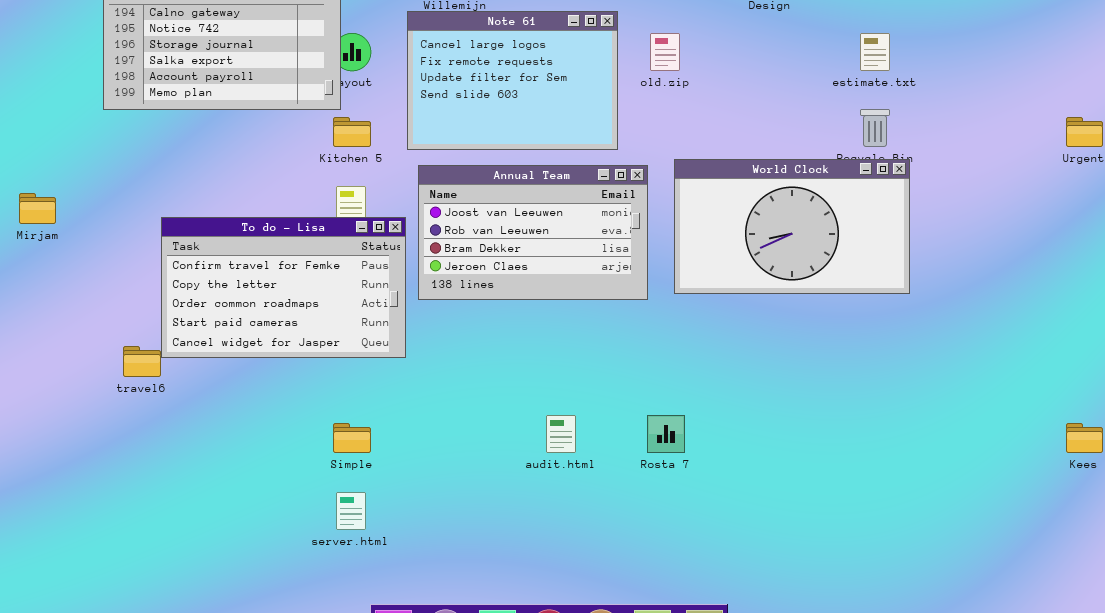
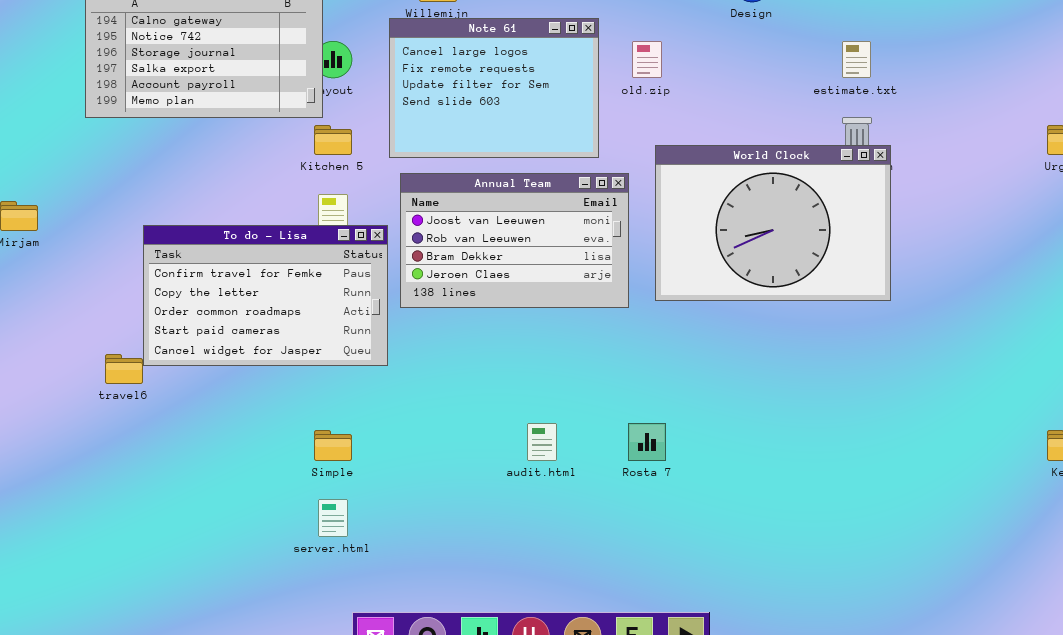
World Clock: [674,159,910,294] -> [655,145,891,301], resized

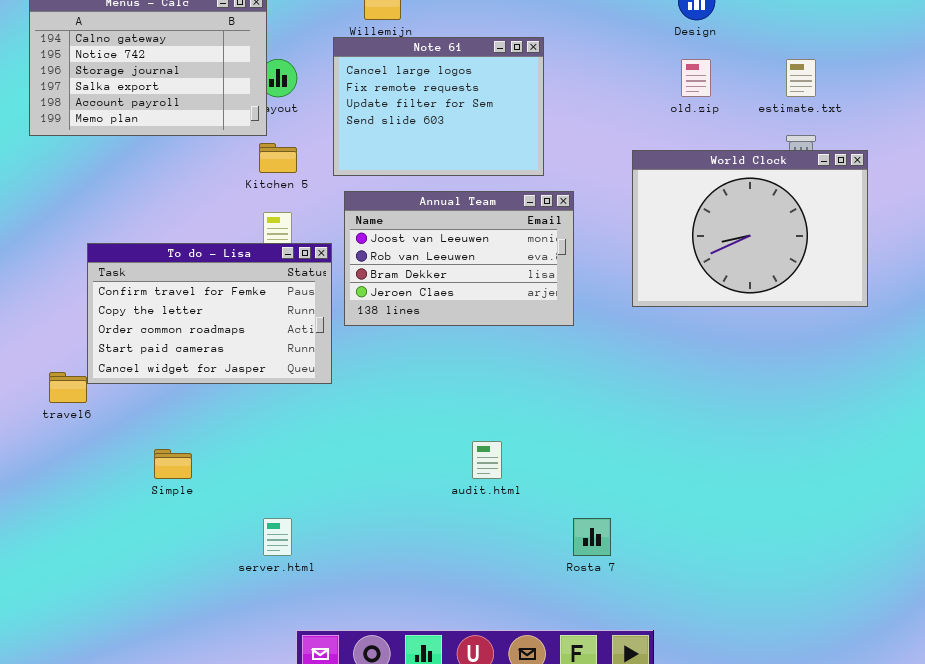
old.zip: [632,41,662,78] -> [681,59,711,97], moved
World Clock: [655,145,891,301] -> [632,150,868,307], moved
Rosta 7: [628,423,666,461] -> [573,518,611,556], moved
Simple: [314,430,352,461] -> [154,449,192,479], moved

